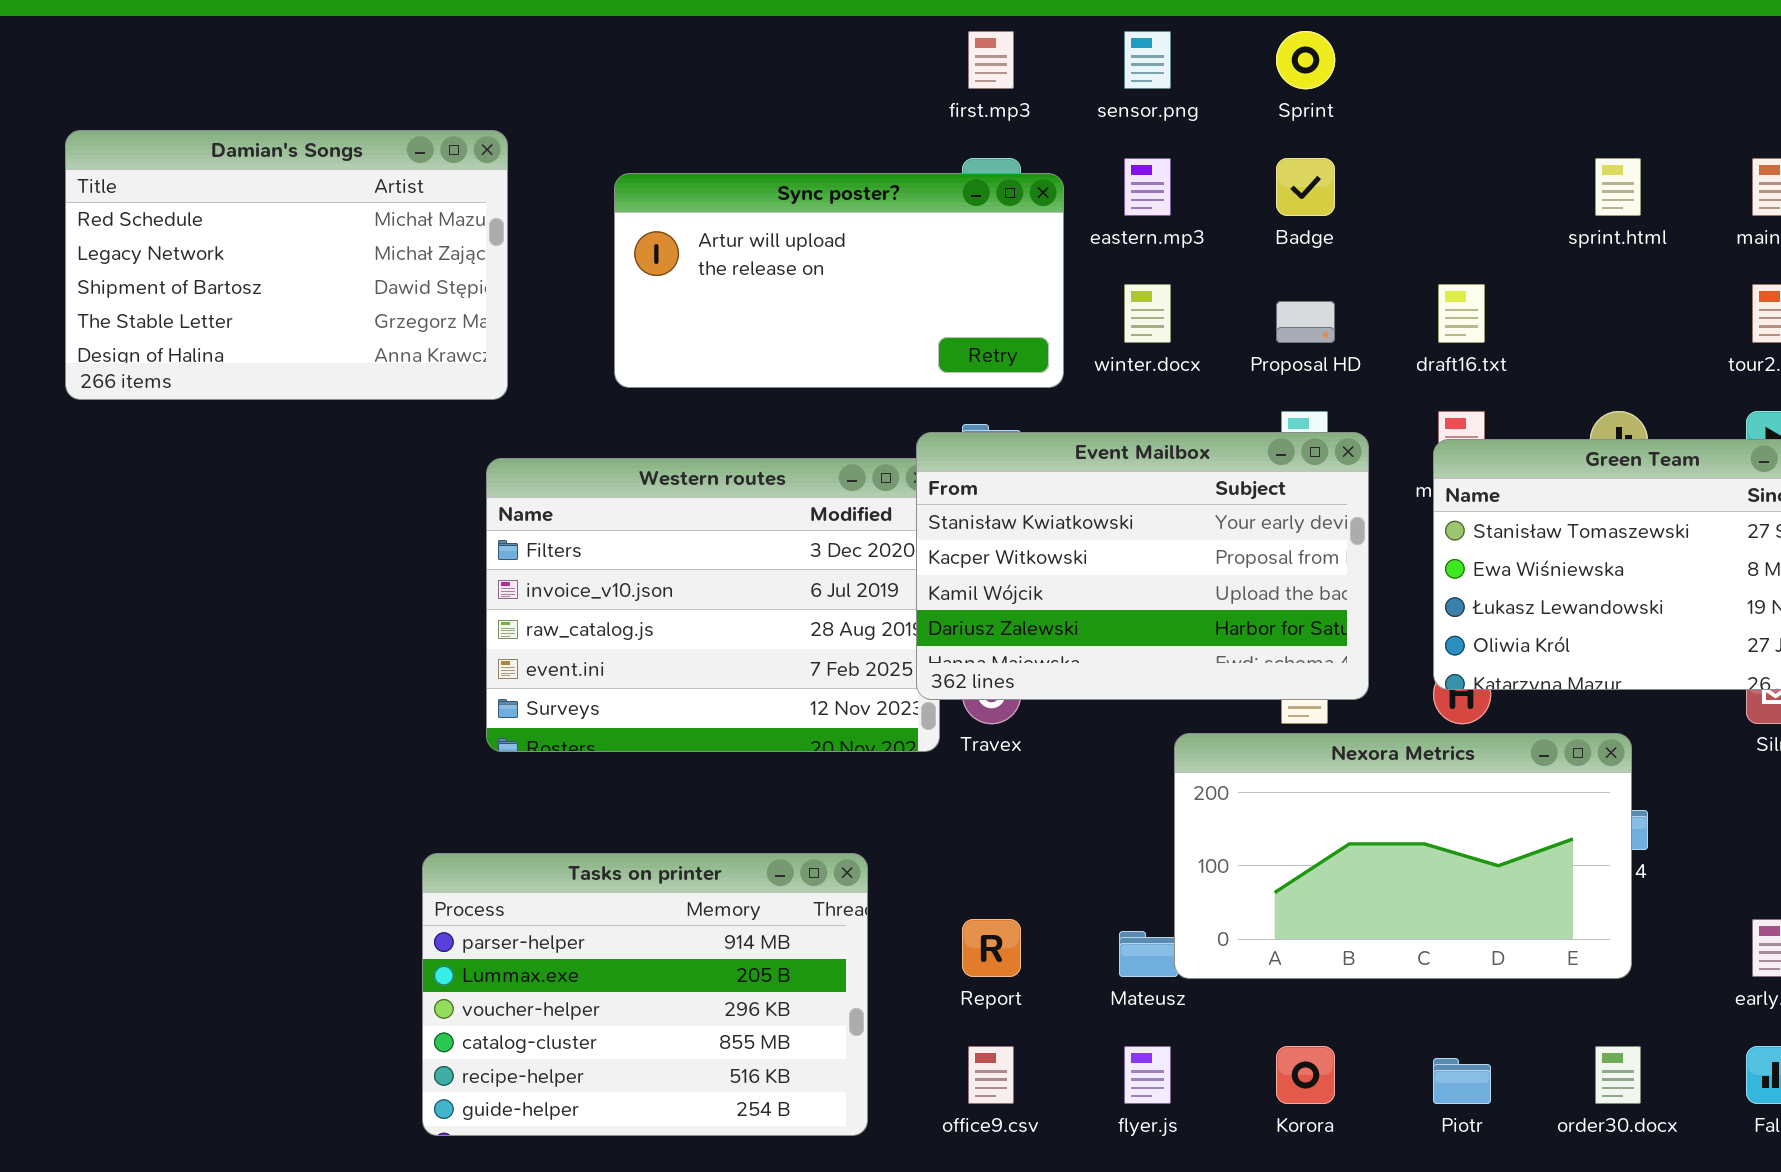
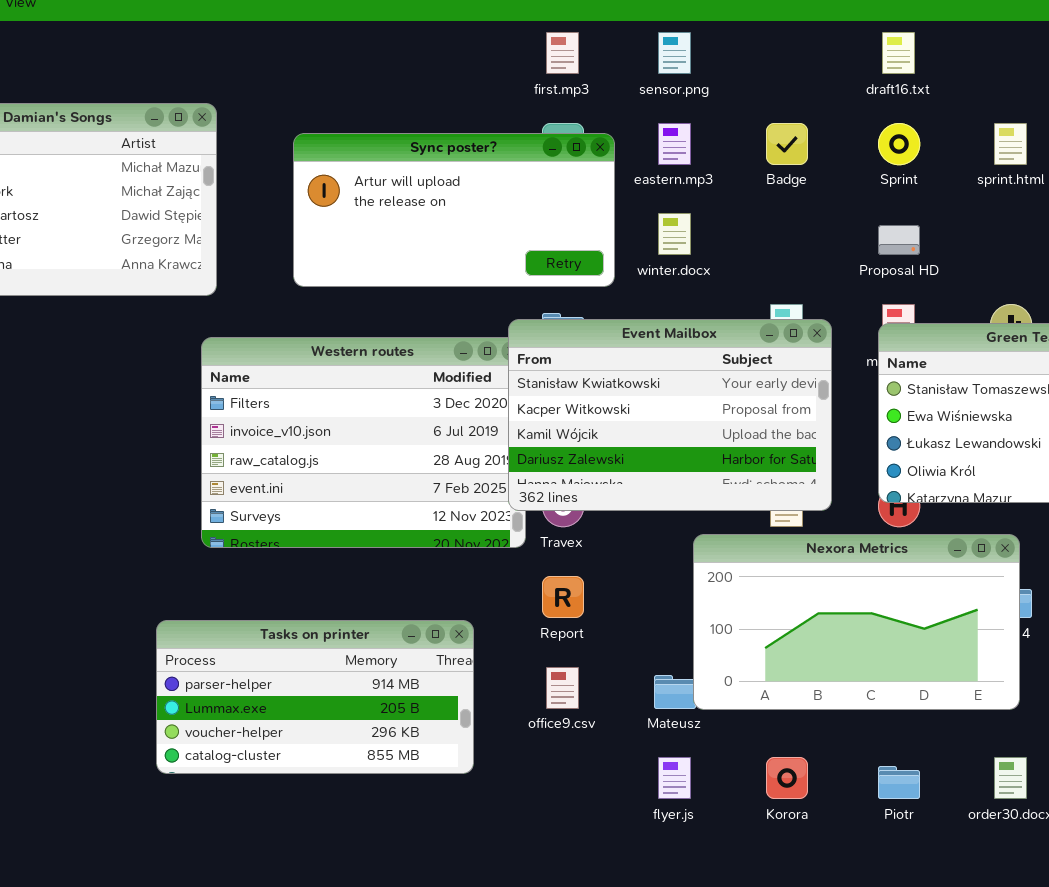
Sprint: [1276,31,1335,89] -> [878,123,920,165], moved
draft16.txt: [1438,284,1485,343] -> [882,32,915,74], moved
Proposal HD: [1276,301,1335,343] -> [878,225,920,255], moved
Tasks on printer: [422,853,868,1136] -> [156,620,474,774], resized
Report: [962,919,1021,977] -> [542,576,584,618], moved
office9.csv: [968,1046,1014,1104] -> [546,667,579,709], moved

